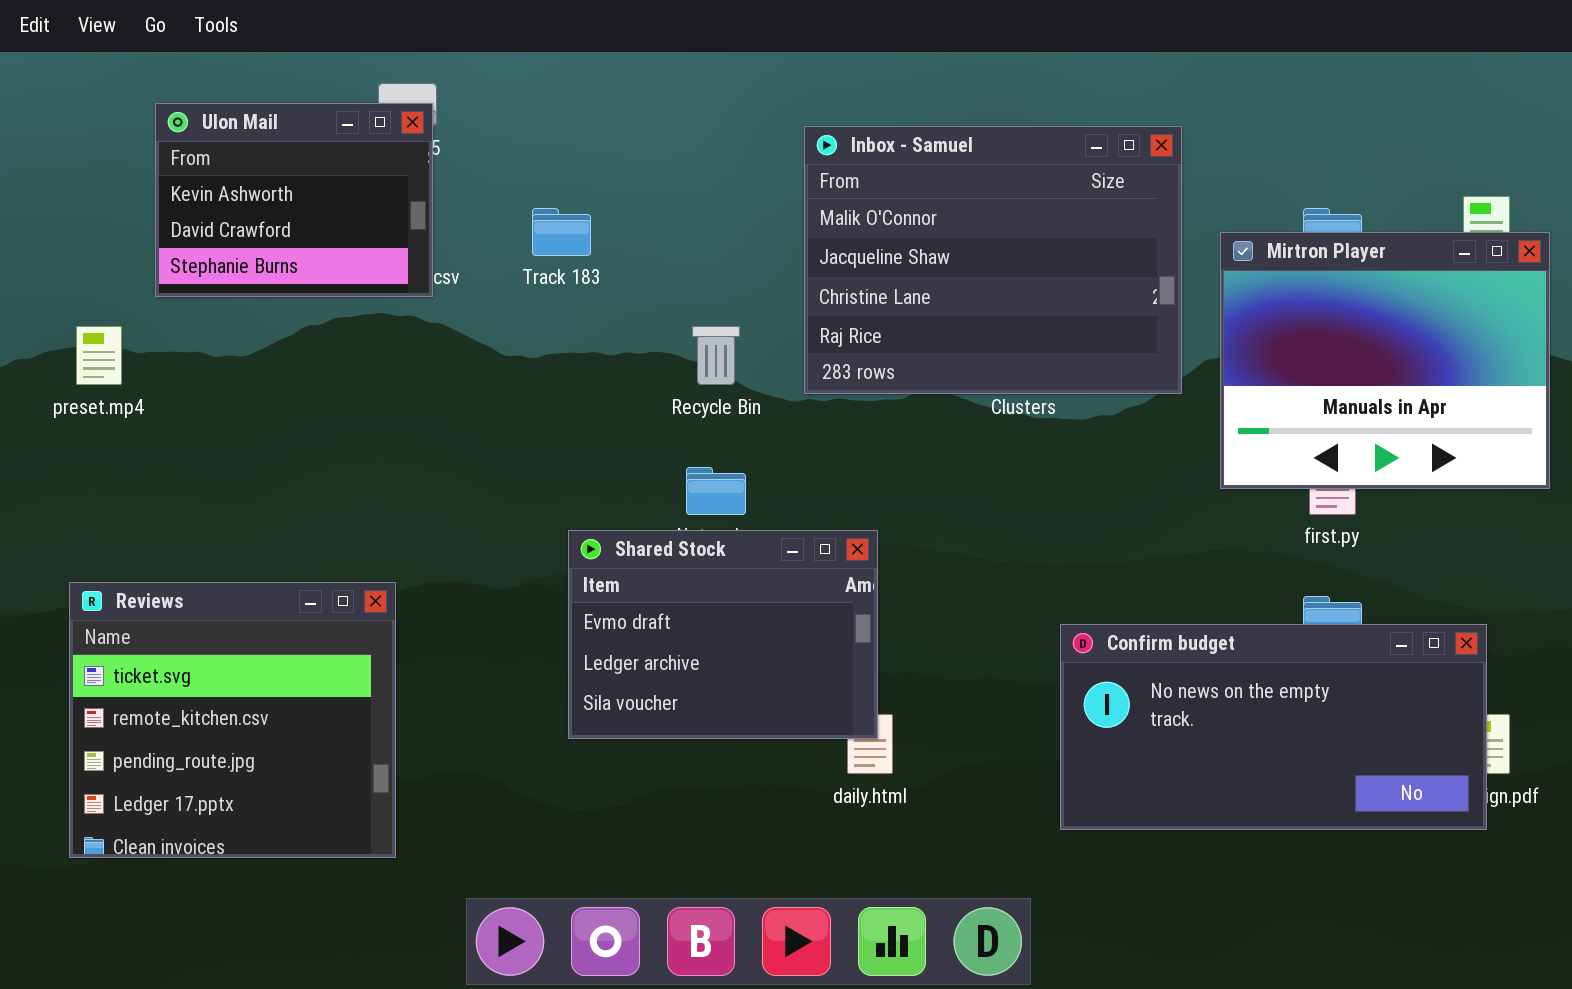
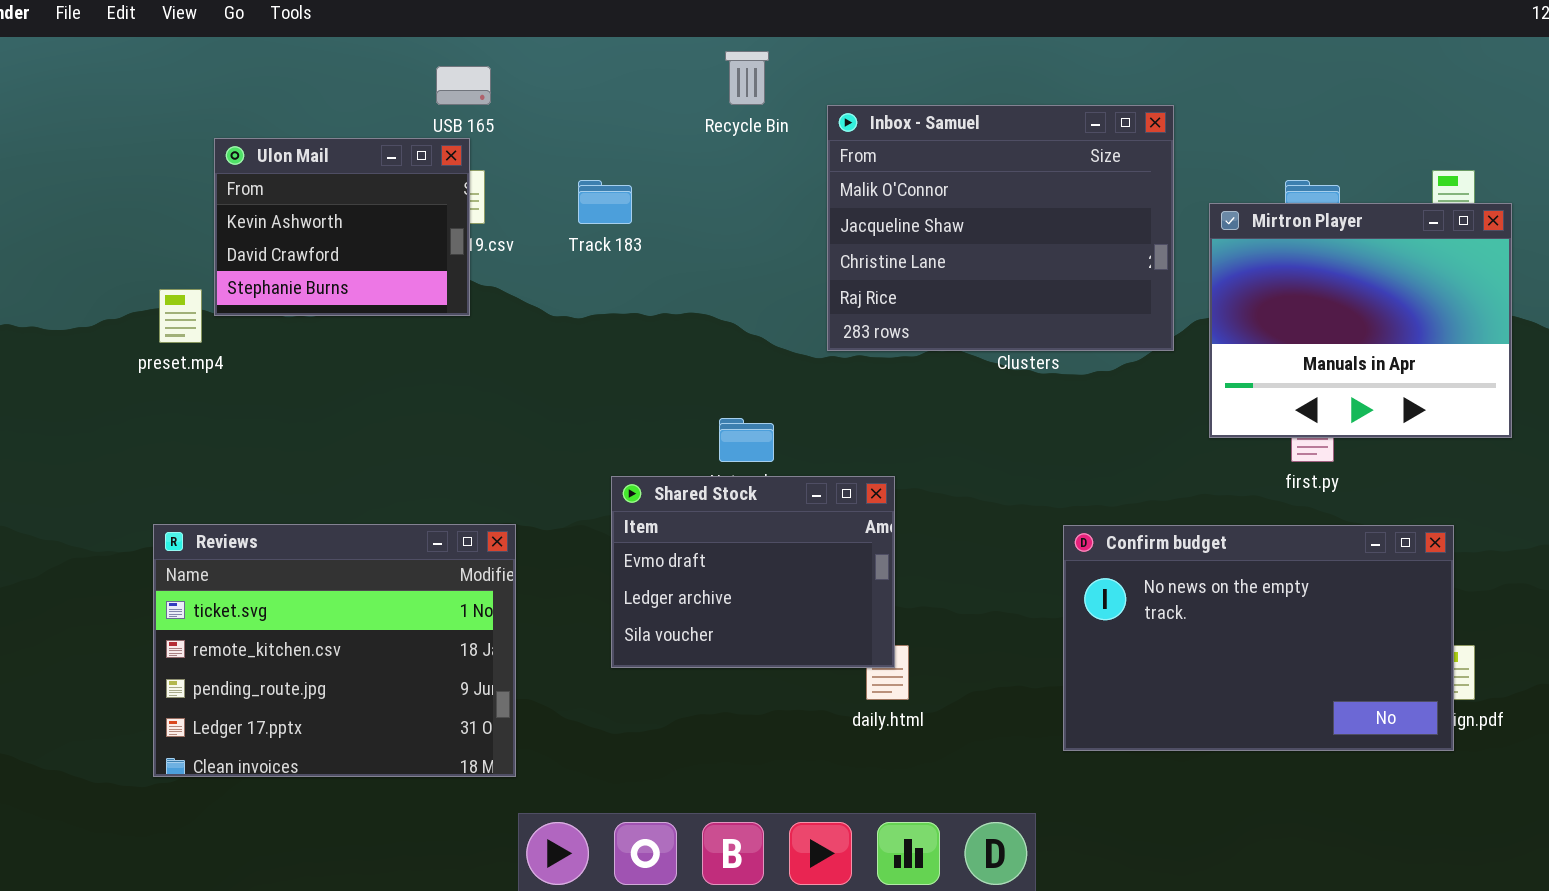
Ulon Mail: [155,103,433,297] -> [214,138,470,316], moved
Recycle Bin: [692,326,740,385] -> [725,51,769,105], moved
Reviews: [69,582,396,858] -> [153,524,516,777], resized
Confirm budget: [1060,624,1487,830] -> [1063,525,1454,751], resized

